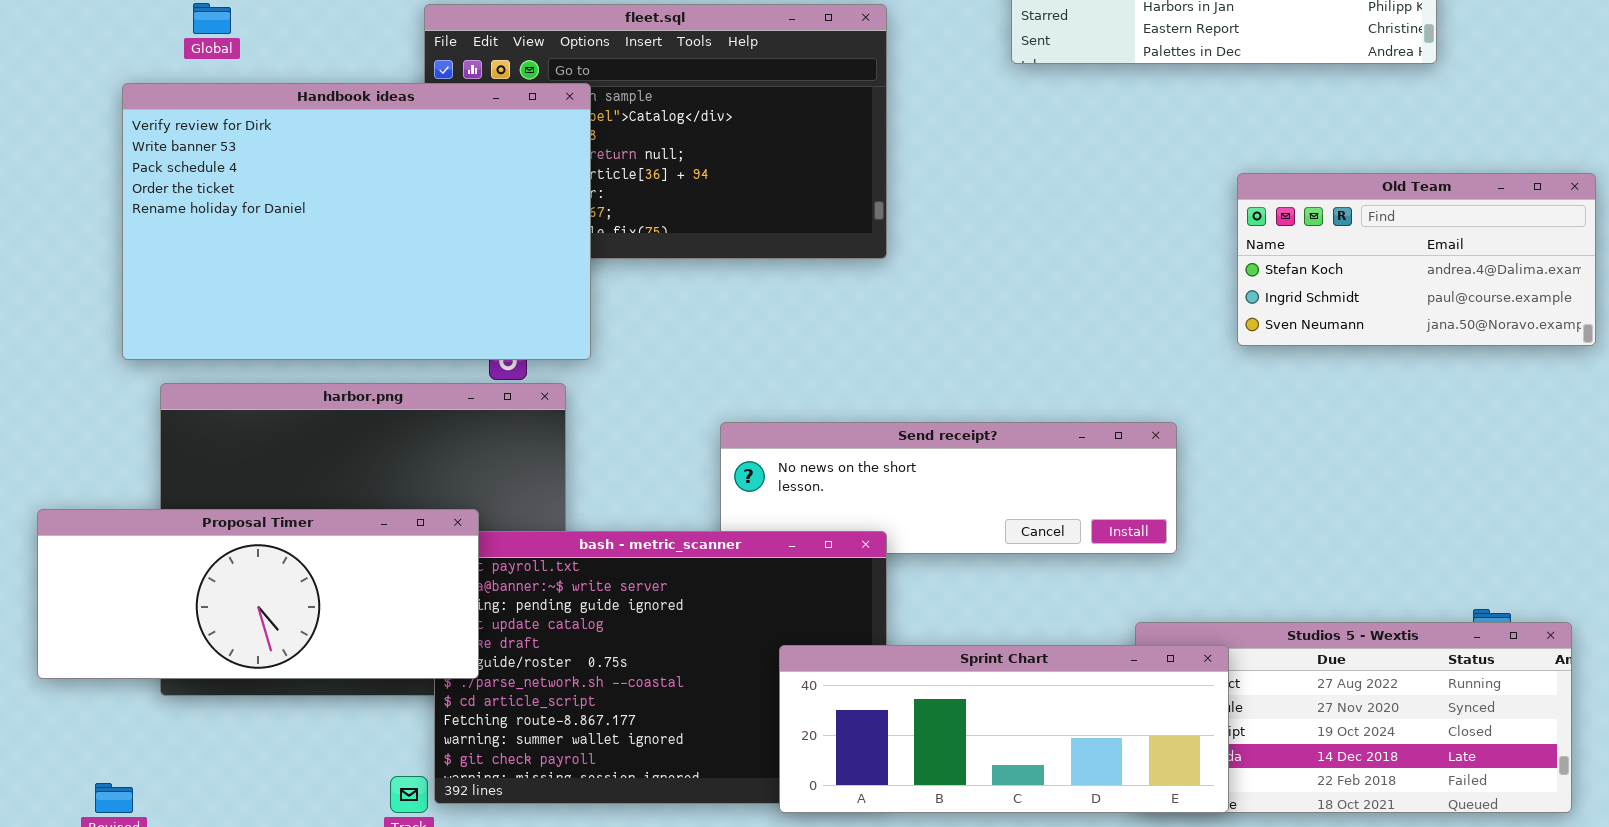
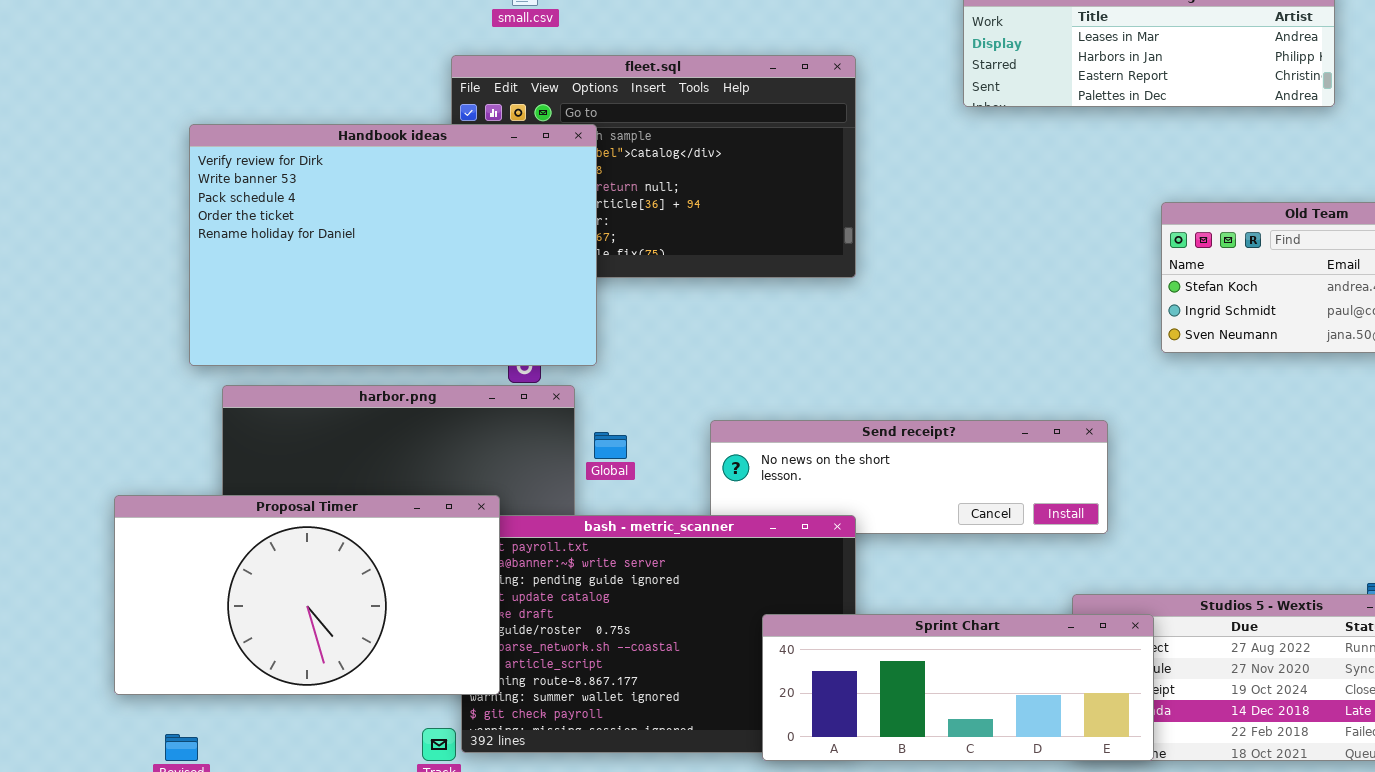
Global: [193,3,231,34] -> [594,432,627,459], moved
Proposal Timer: [37,509,479,679] -> [114,495,500,695], resized

